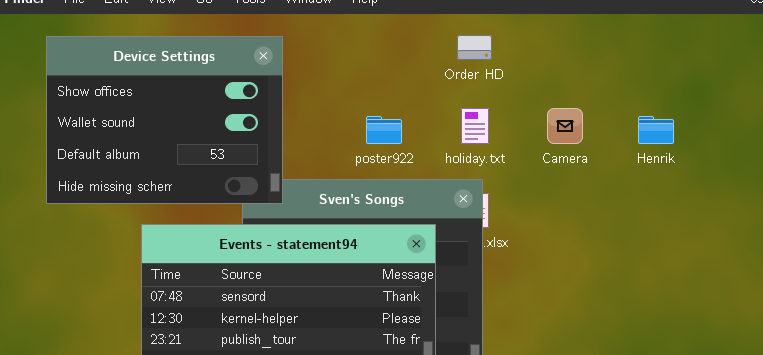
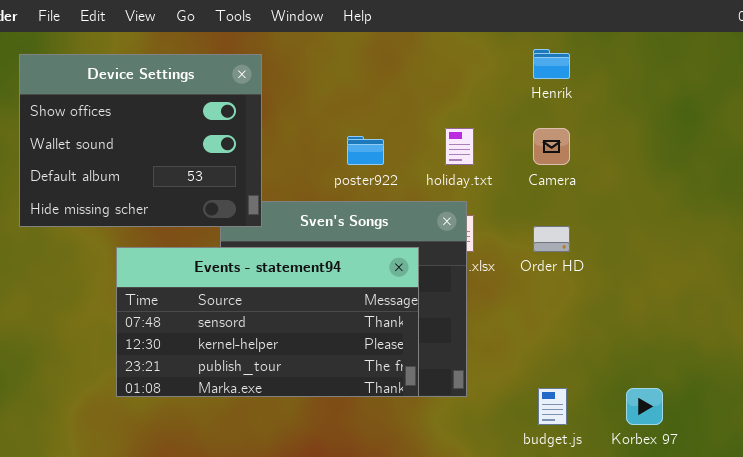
Order HD: [457,35,492,60] -> [533,226,570,252], moved
Henrik: [638,116,674,144] -> [533,49,570,79], moved

